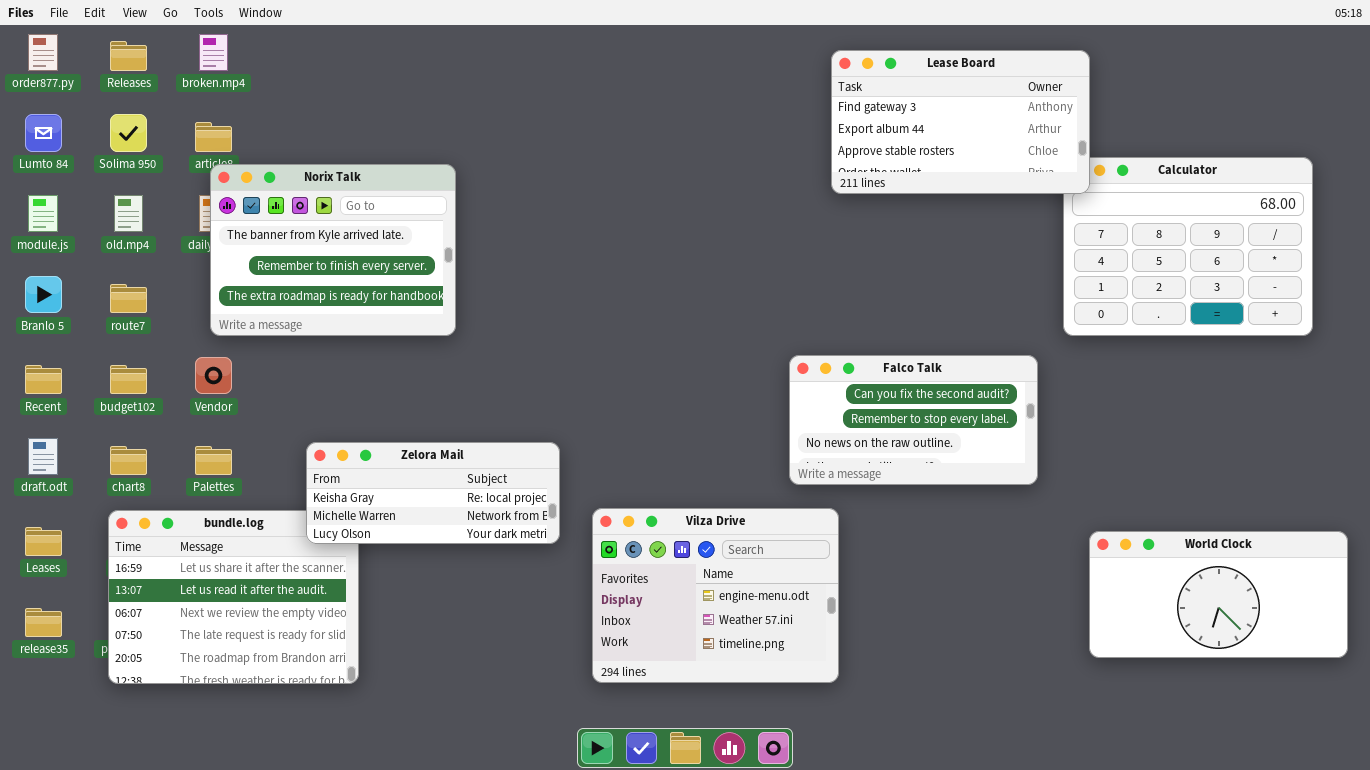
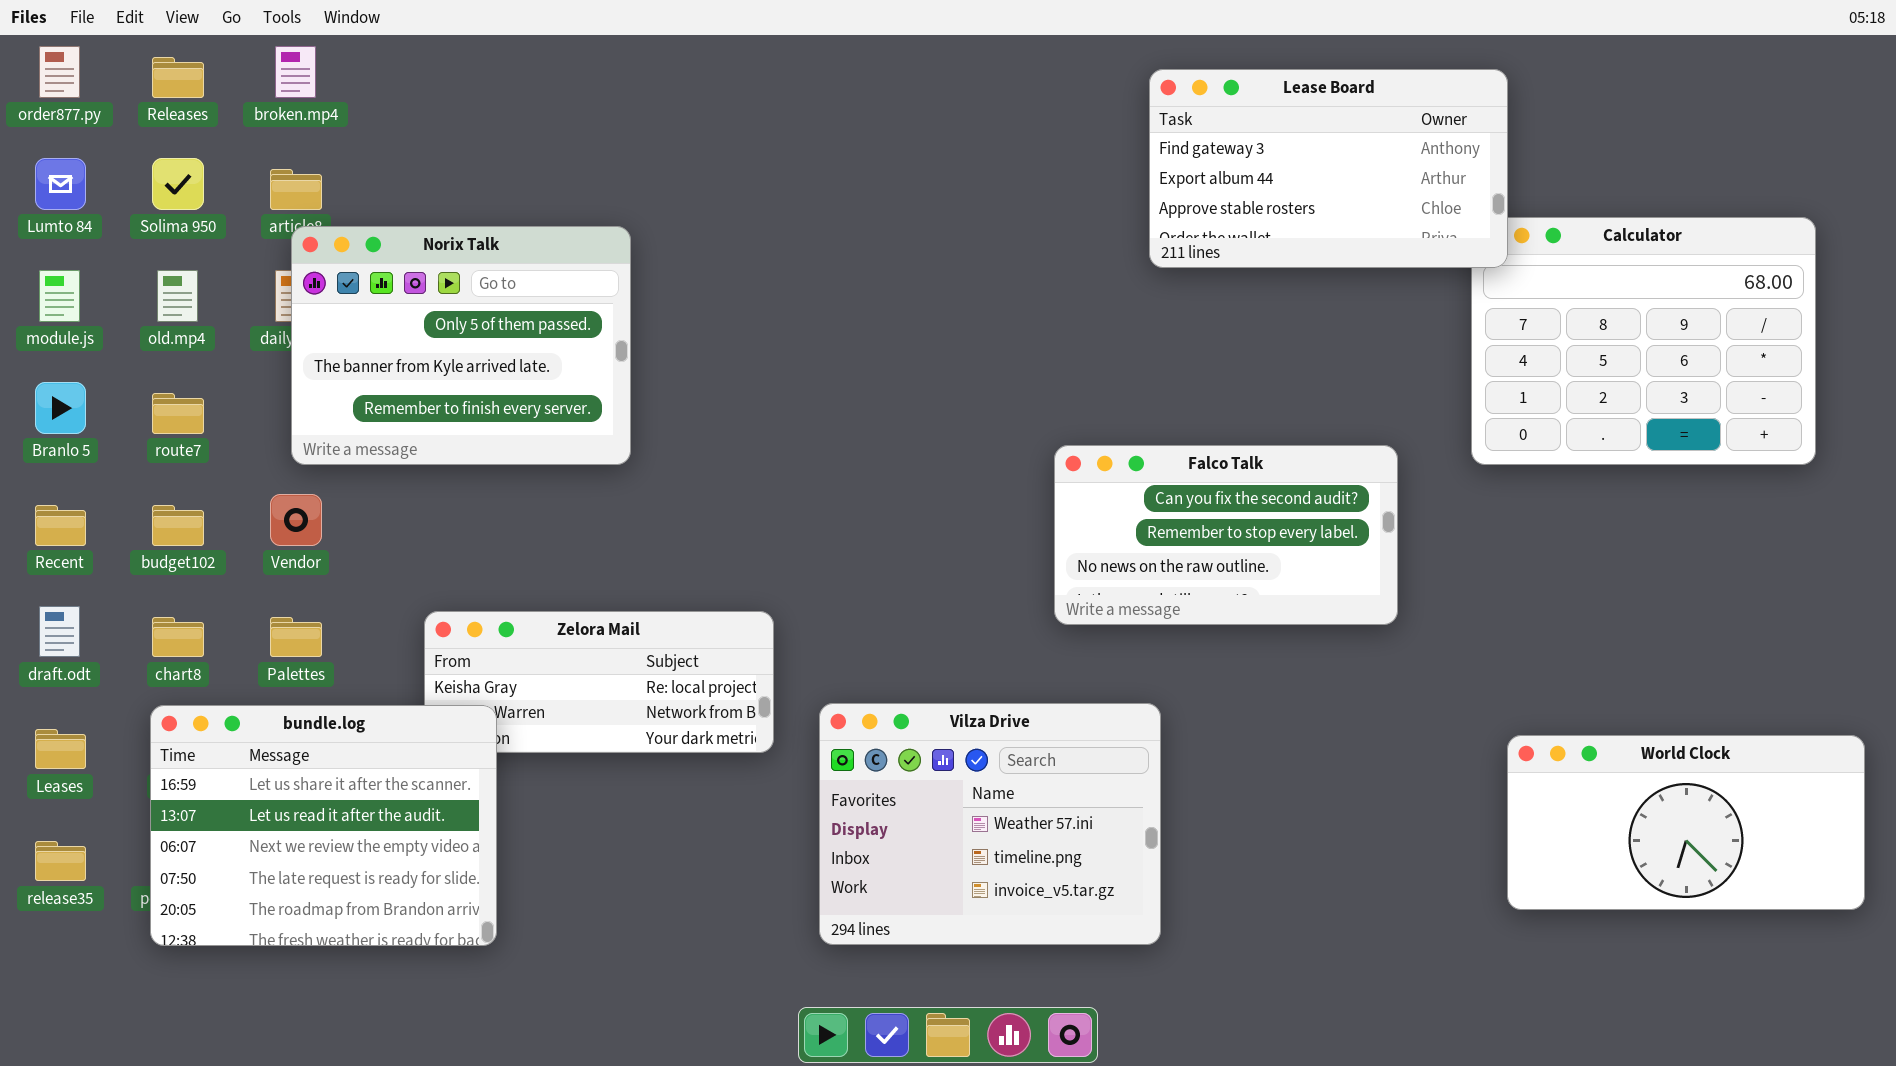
Norix Talk: [210,164,456,336] -> [291,226,631,465], scrolled up 1 row
Falco Talk: [789,355,1038,485] -> [1054,445,1398,625], moved
Vilza Drive: [592,508,839,683] -> [819,703,1161,945], scrolled down 1 row
bundle.log: [108,510,359,684] -> [150,705,497,946], raised

